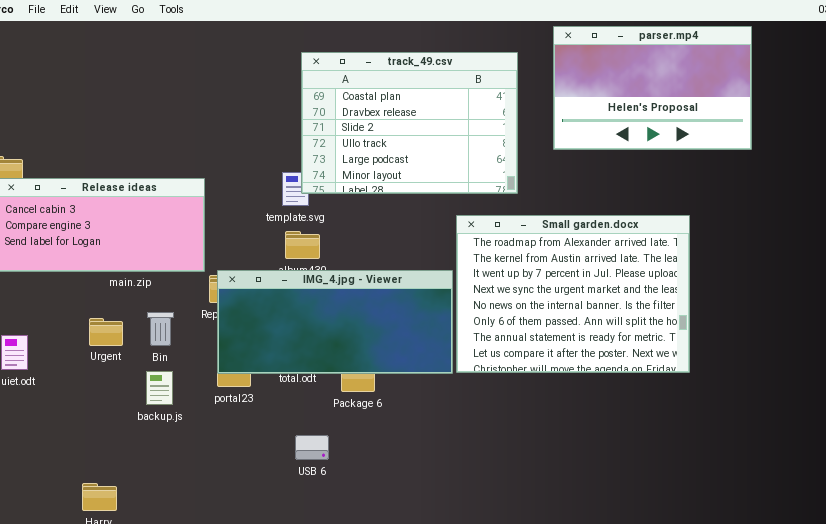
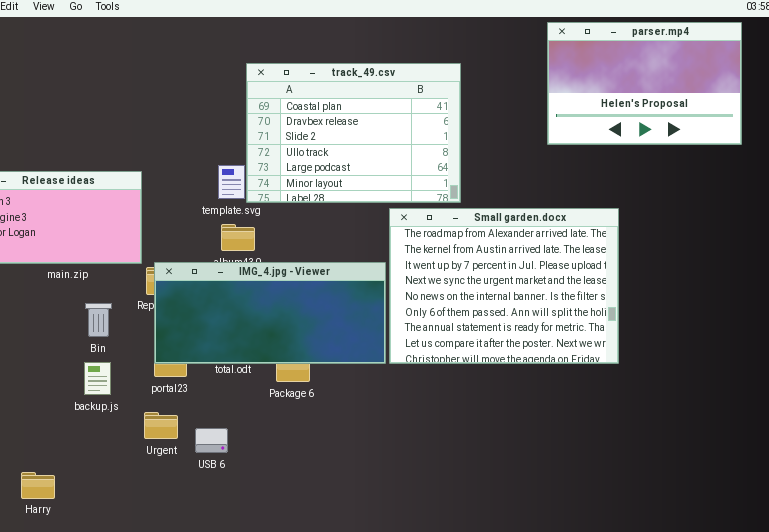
parser.mp4: [553,26,752,150] -> [547,22,742,145], moved
track_49.csv: [301,52,518,194] -> [246,63,461,203], moved
Urgent: [89,318,123,346] -> [144,412,178,439], moved
USB 6: [295,435,329,460] -> [195,428,228,453], moved

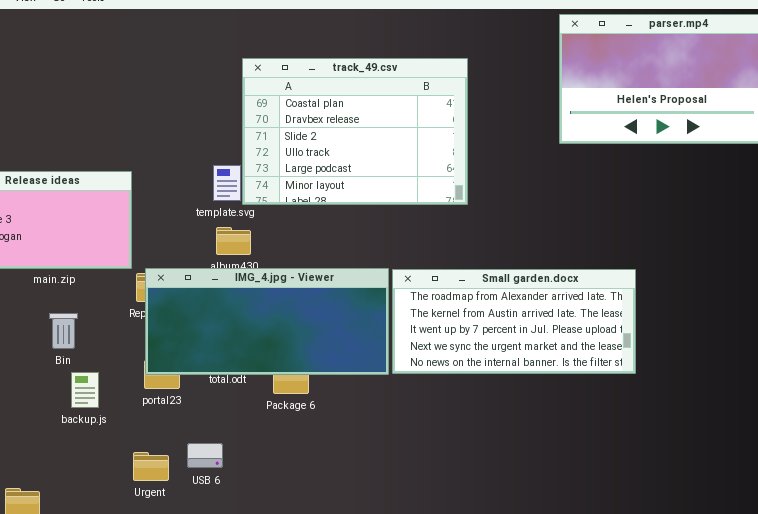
Small garden.docx: [389,208,619,364] -> [392,269,636,374], resized
Bin: [85,303,112,337] -> [49,313,78,349], moved
Urgent: [144,412,178,439] -> [133,452,169,481], moved

